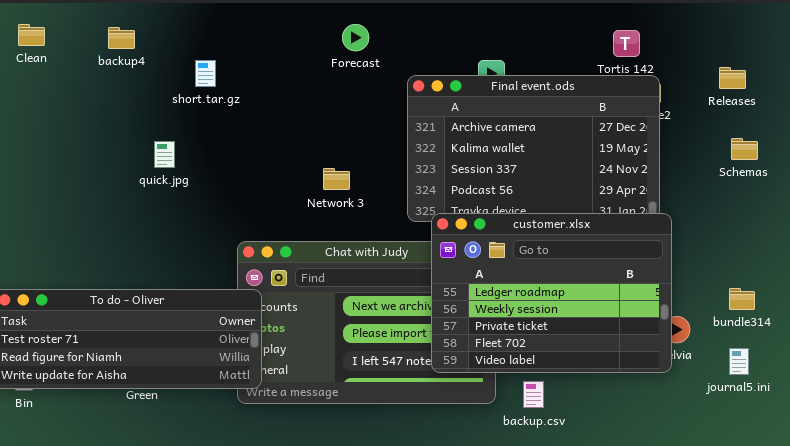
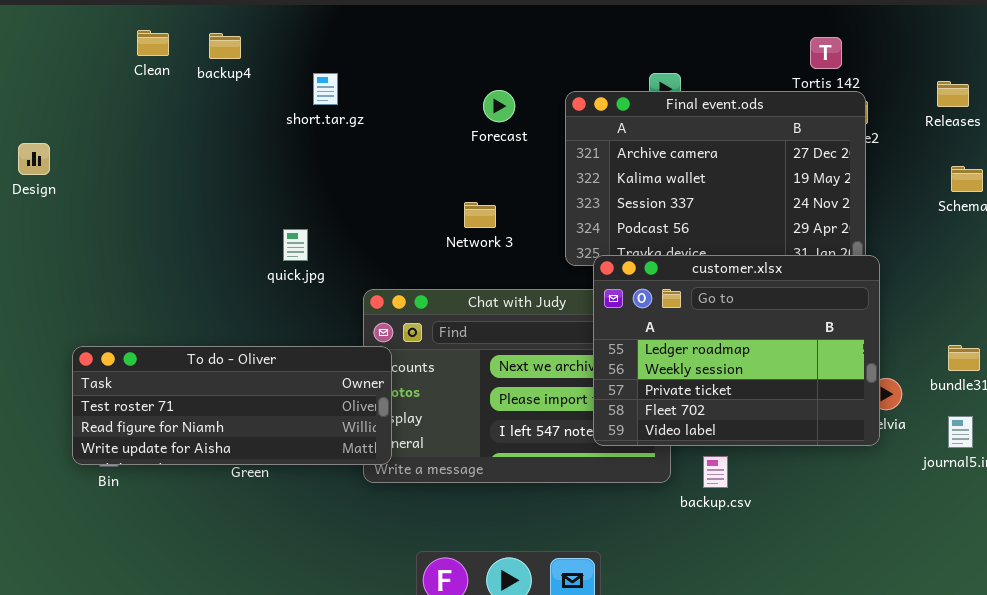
Clean: [18,24,45,46] -> [137,30,169,56], moved
Forecast: [342,24,369,51] -> [483,90,515,122], moved
quick.jpg: [154,141,175,168] -> [283,229,308,261], moved

